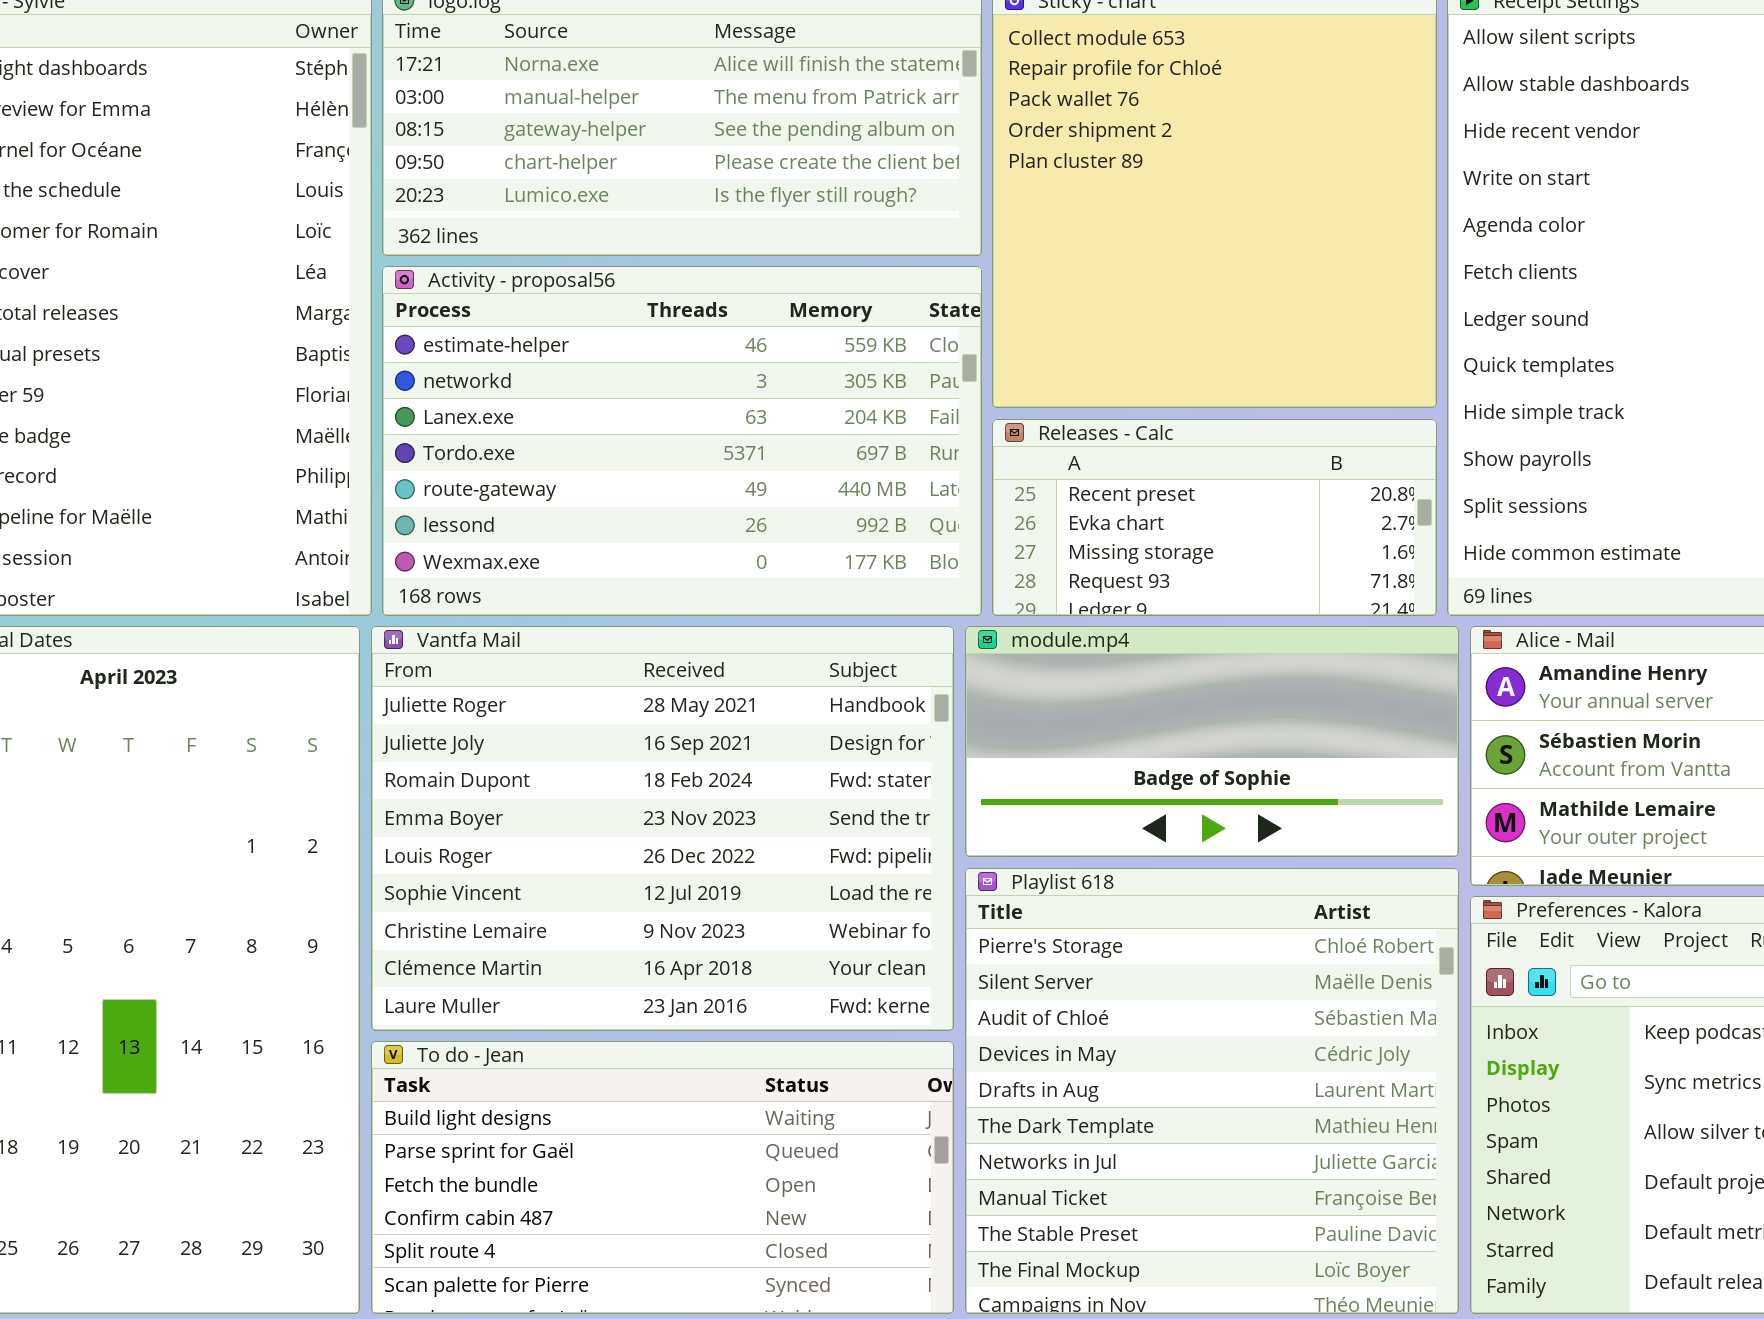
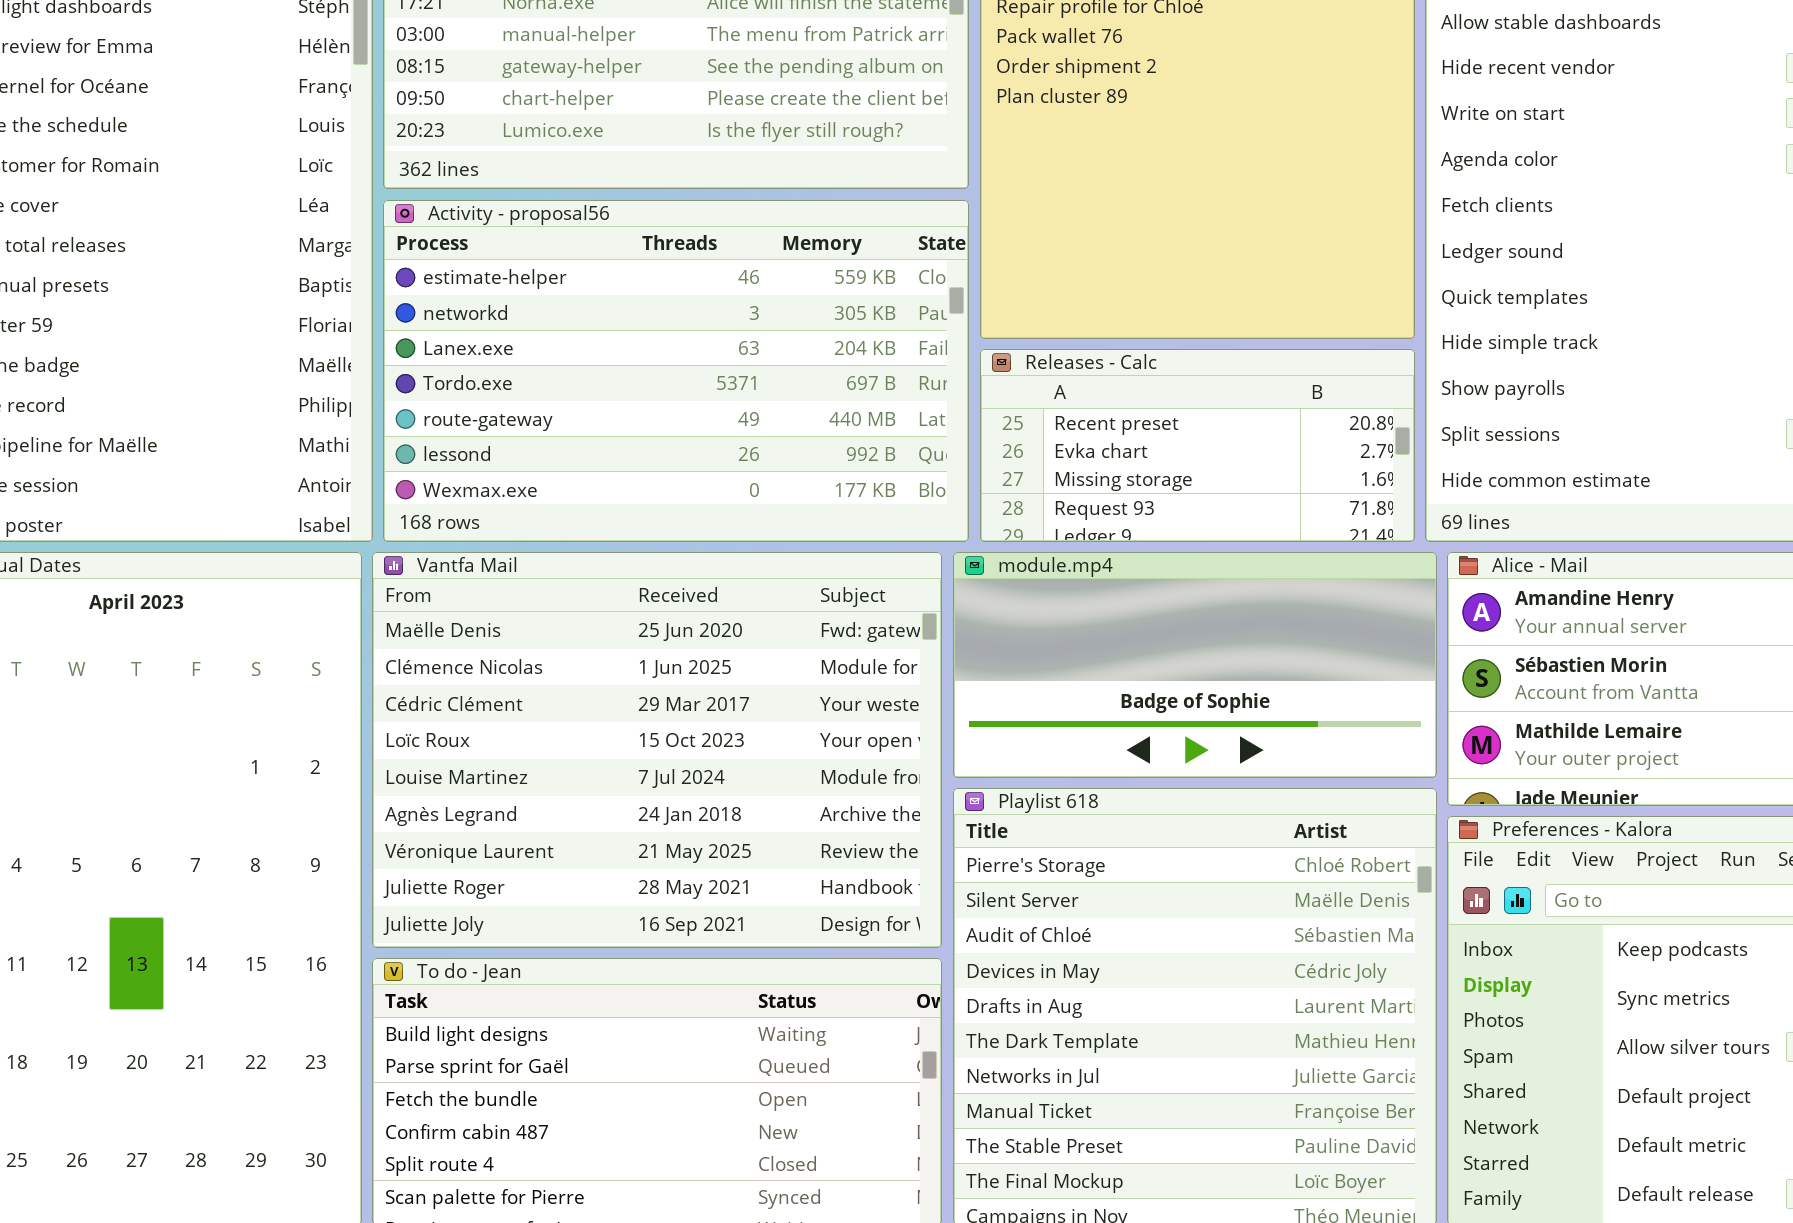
Vantfa Mail: [371,626,954,1031] -> [372,552,942,948], scrolled up 7 rows

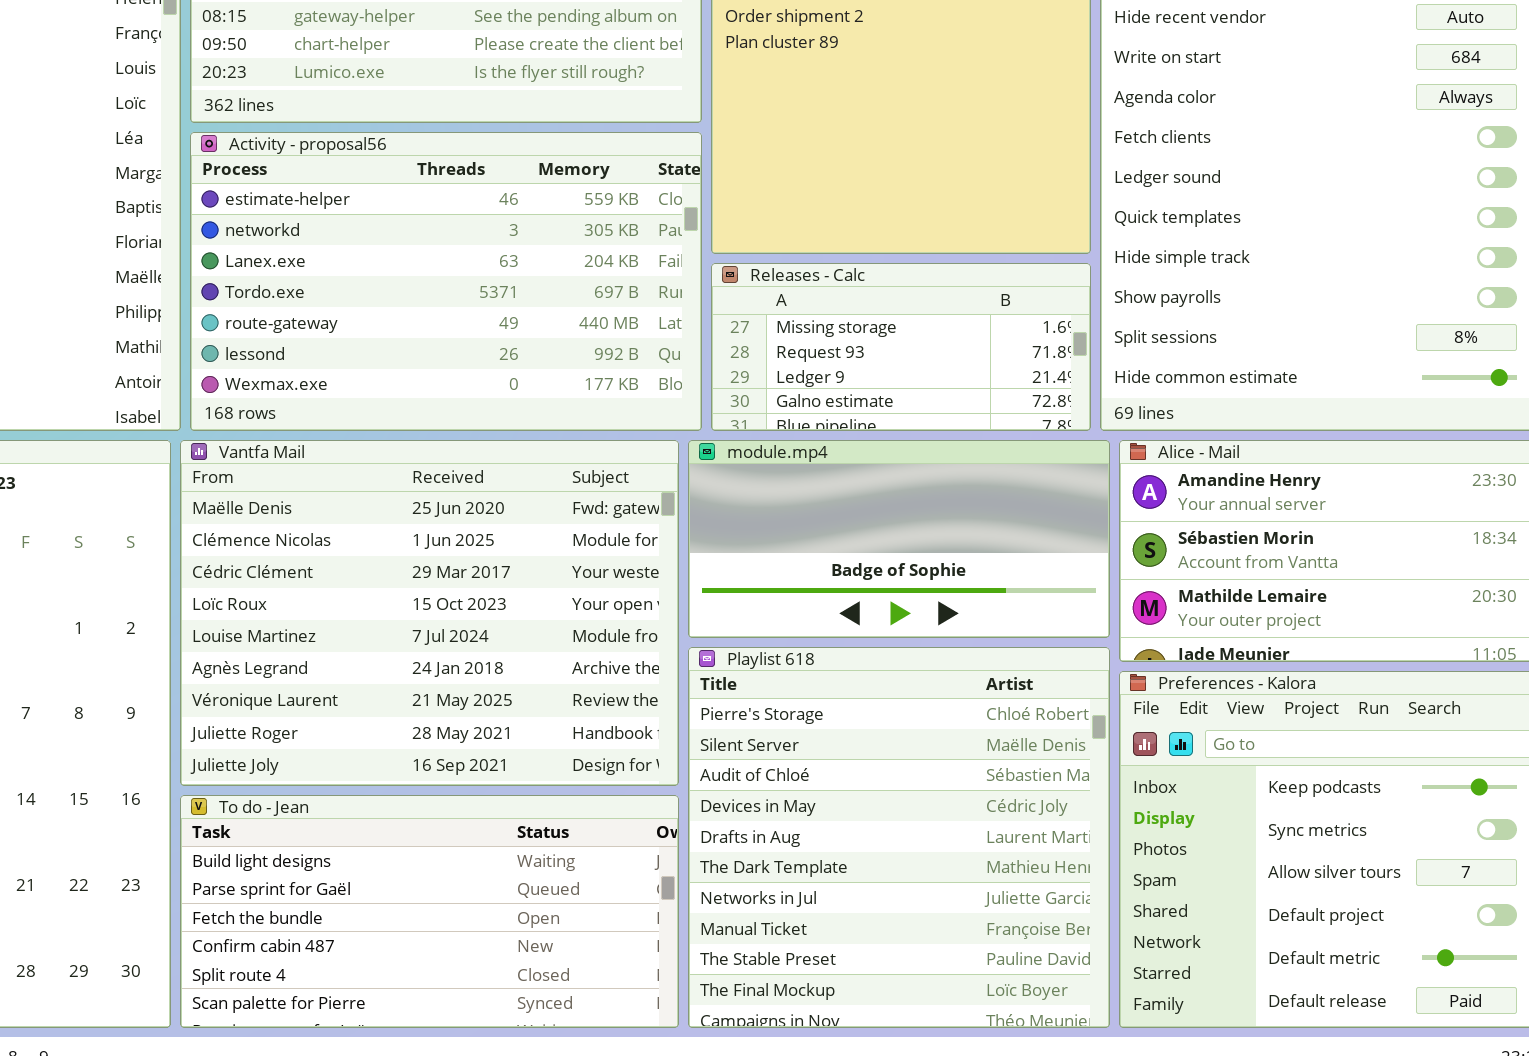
Releases - Calc: [980,349,1415,542] -> [711,263,1091,431], scrolled down 2 rows

